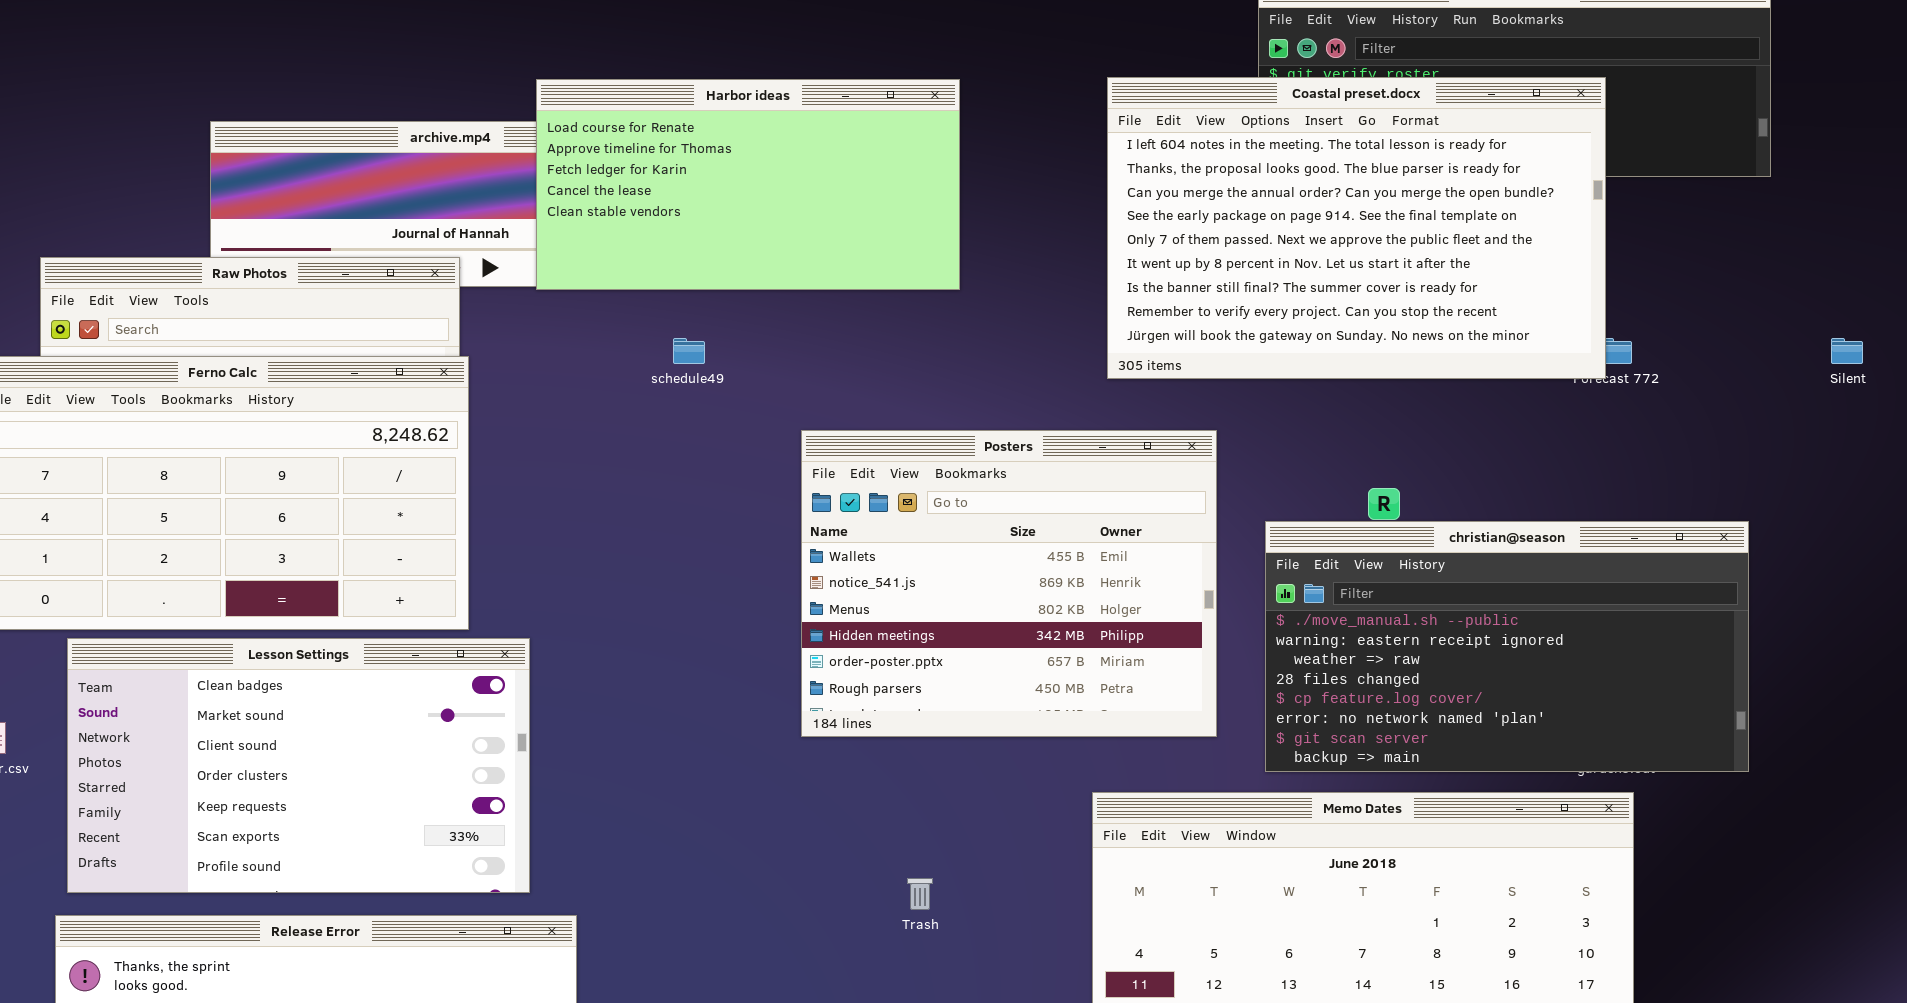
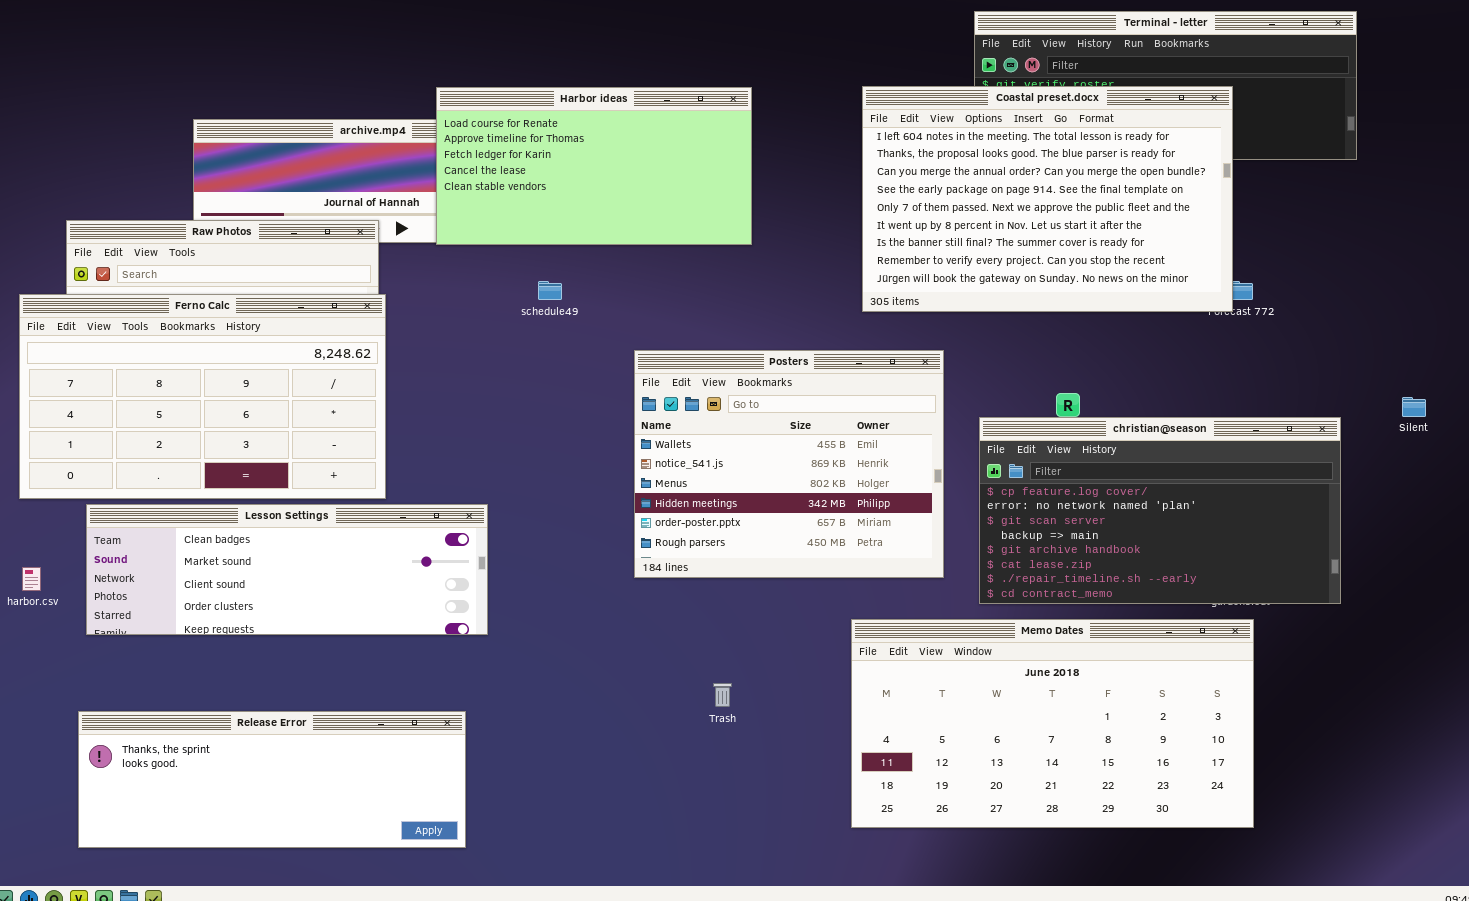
Silent: [1831,338,1863,364] -> [1402,397,1426,417], moved
christian@season: [1265,521,1749,772] -> [979,417,1341,604], scrolled down 4 rows
Lesson Settings: [67,638,530,893] -> [86,504,488,635], resized

